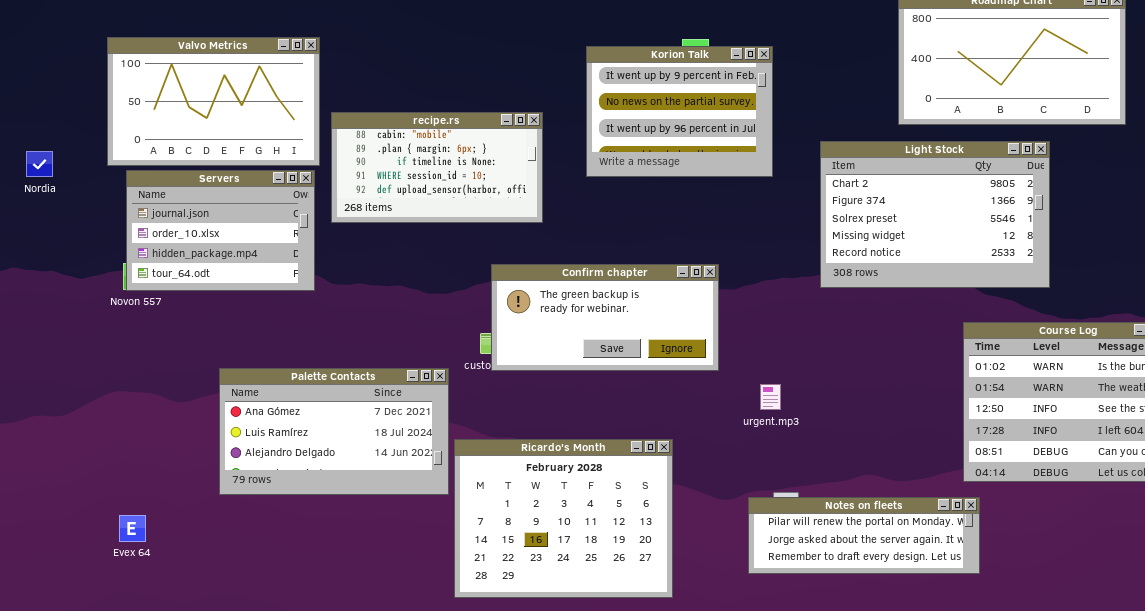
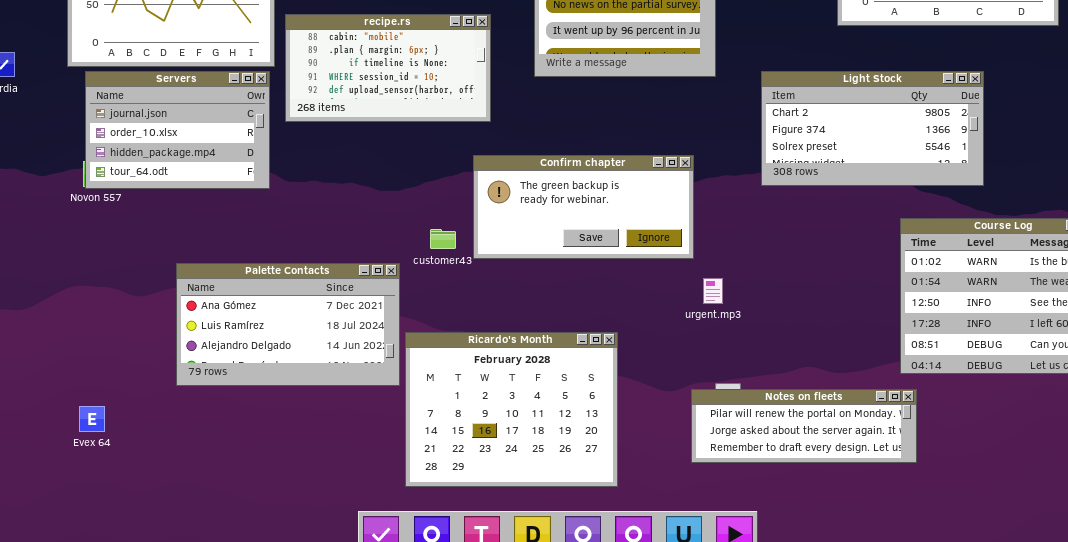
Light Stock: [820,141,1050,288] -> [761,71,984,186], resized
Confirm chapter: [491,264,719,371] -> [473,155,694,259], moved

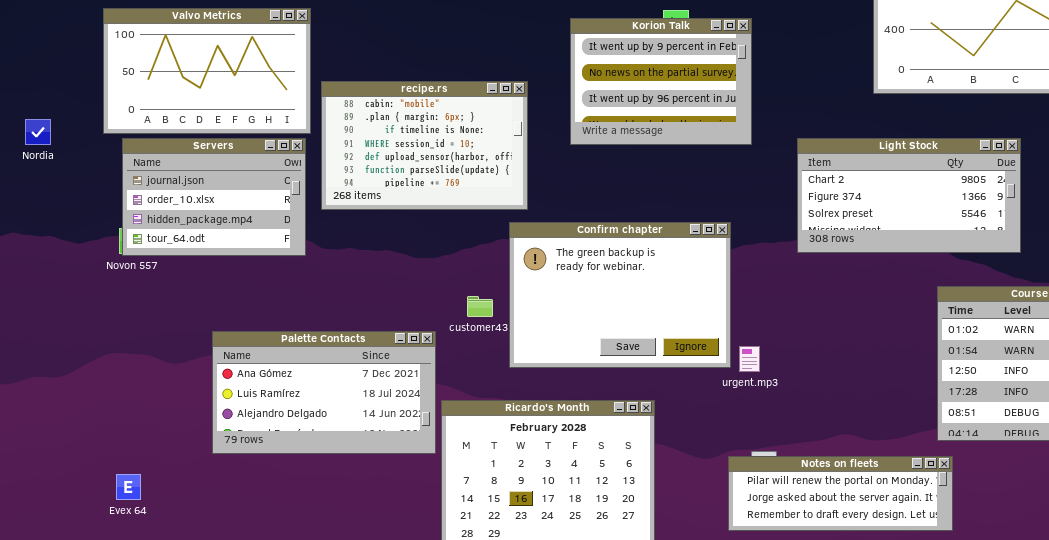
recipe.rs: [285,14,491,122] -> [321,81,528,210], resized
Confirm chapter: [473,155,694,259] -> [509,222,731,368], resized

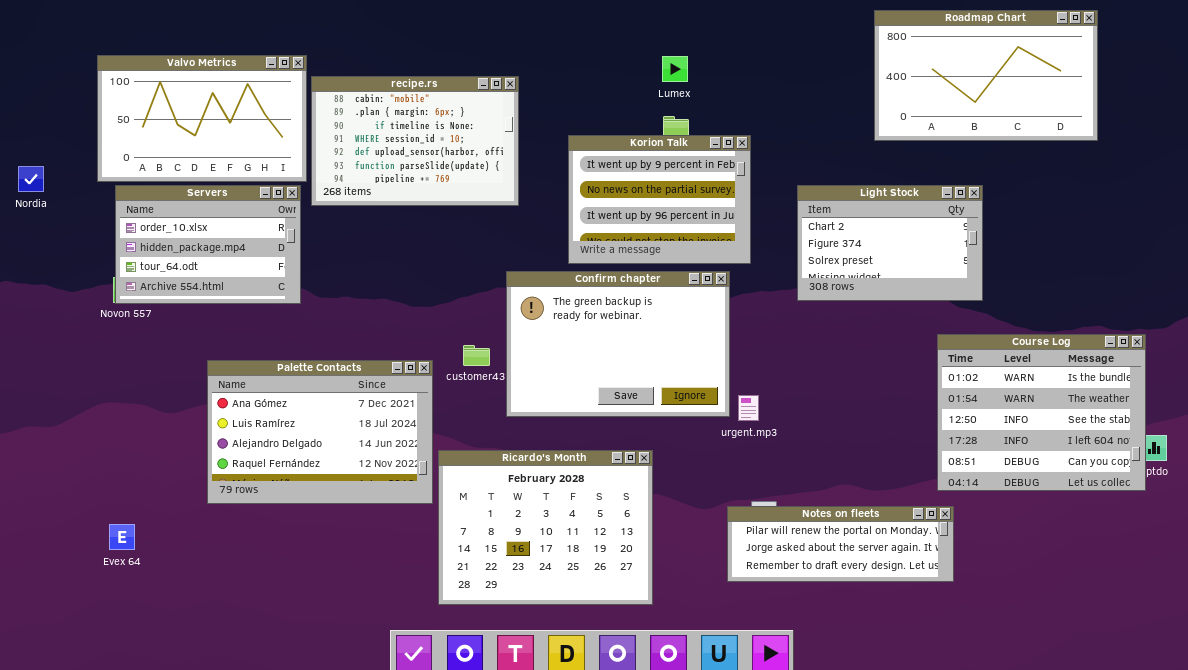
Korion Talk: [570,18,752,145] -> [568,135,751,264], moved
recipe.rs: [321,81,528,210] -> [311,76,519,206], moved
Servers: [122,138,306,256] -> [115,185,301,304], scrolled down 1 row
Light Stock: [797,138,1021,253] -> [797,185,983,301], resized
Palette Contacts: [212,331,436,454] -> [207,360,433,504], resized

